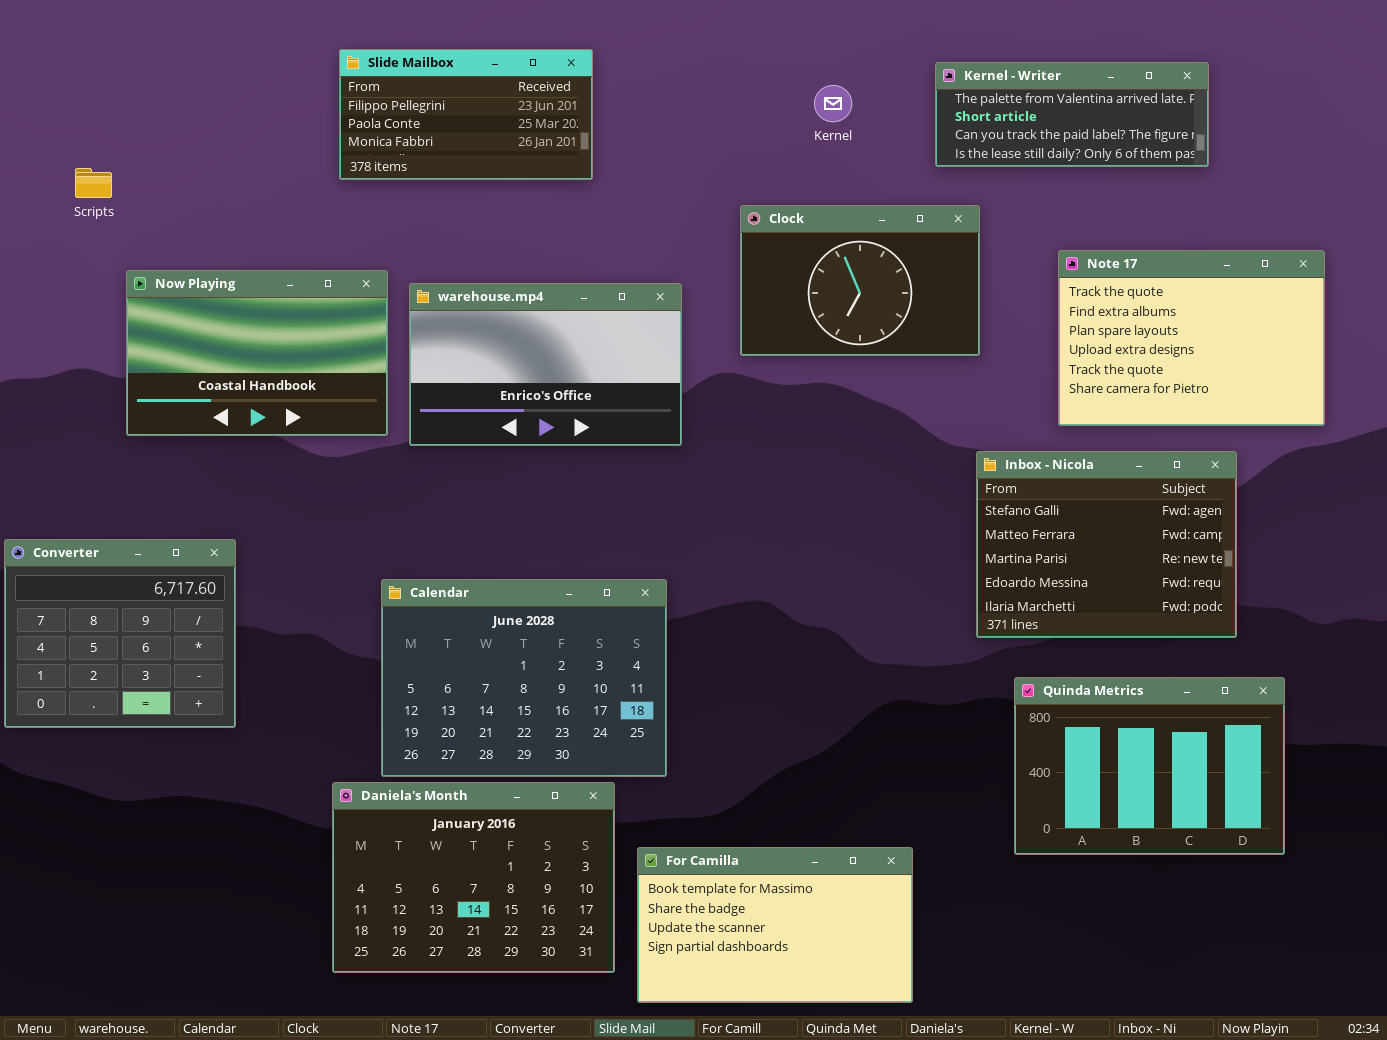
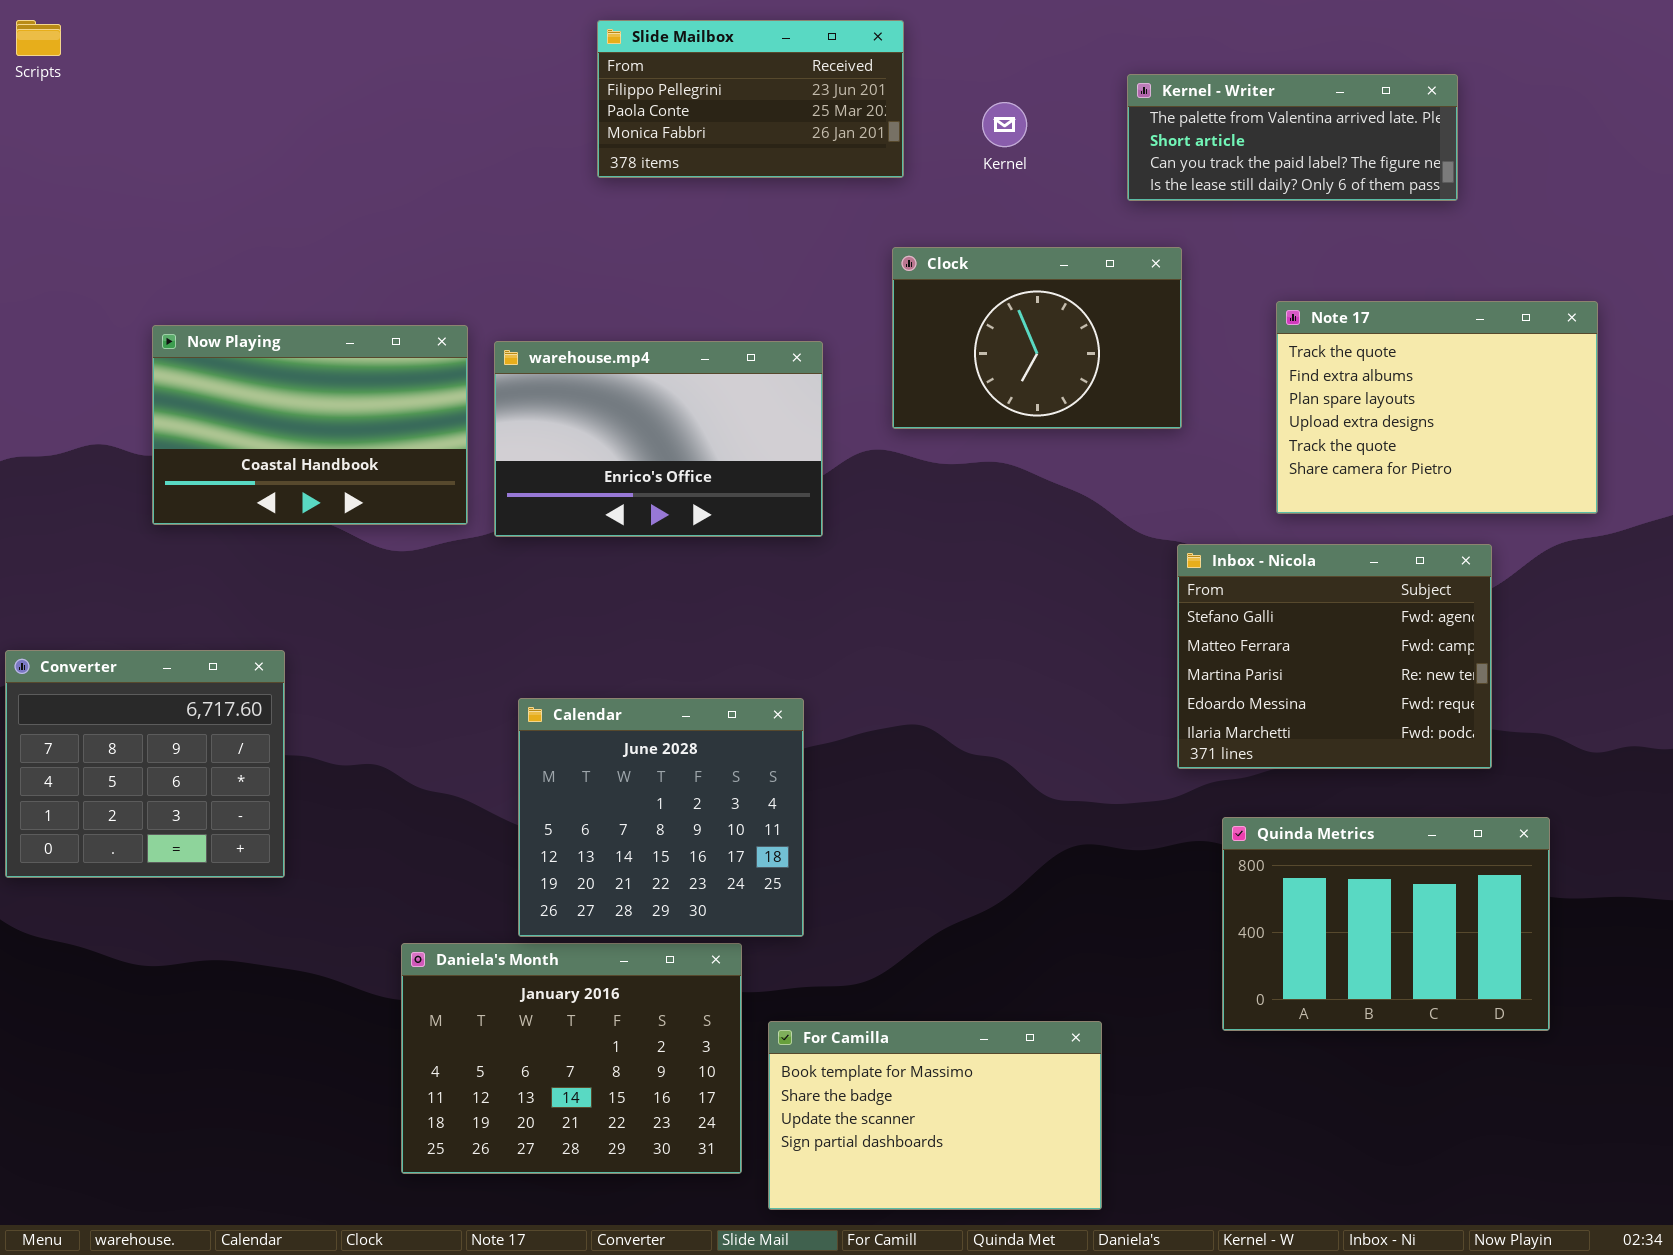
Slide Mailbox: [339,49,593,180] -> [597,20,904,178], moved
Scripts: [75,168,112,198] -> [16,20,61,56], moved
Calendar: [381,579,667,777] -> [518,698,804,937], resized

